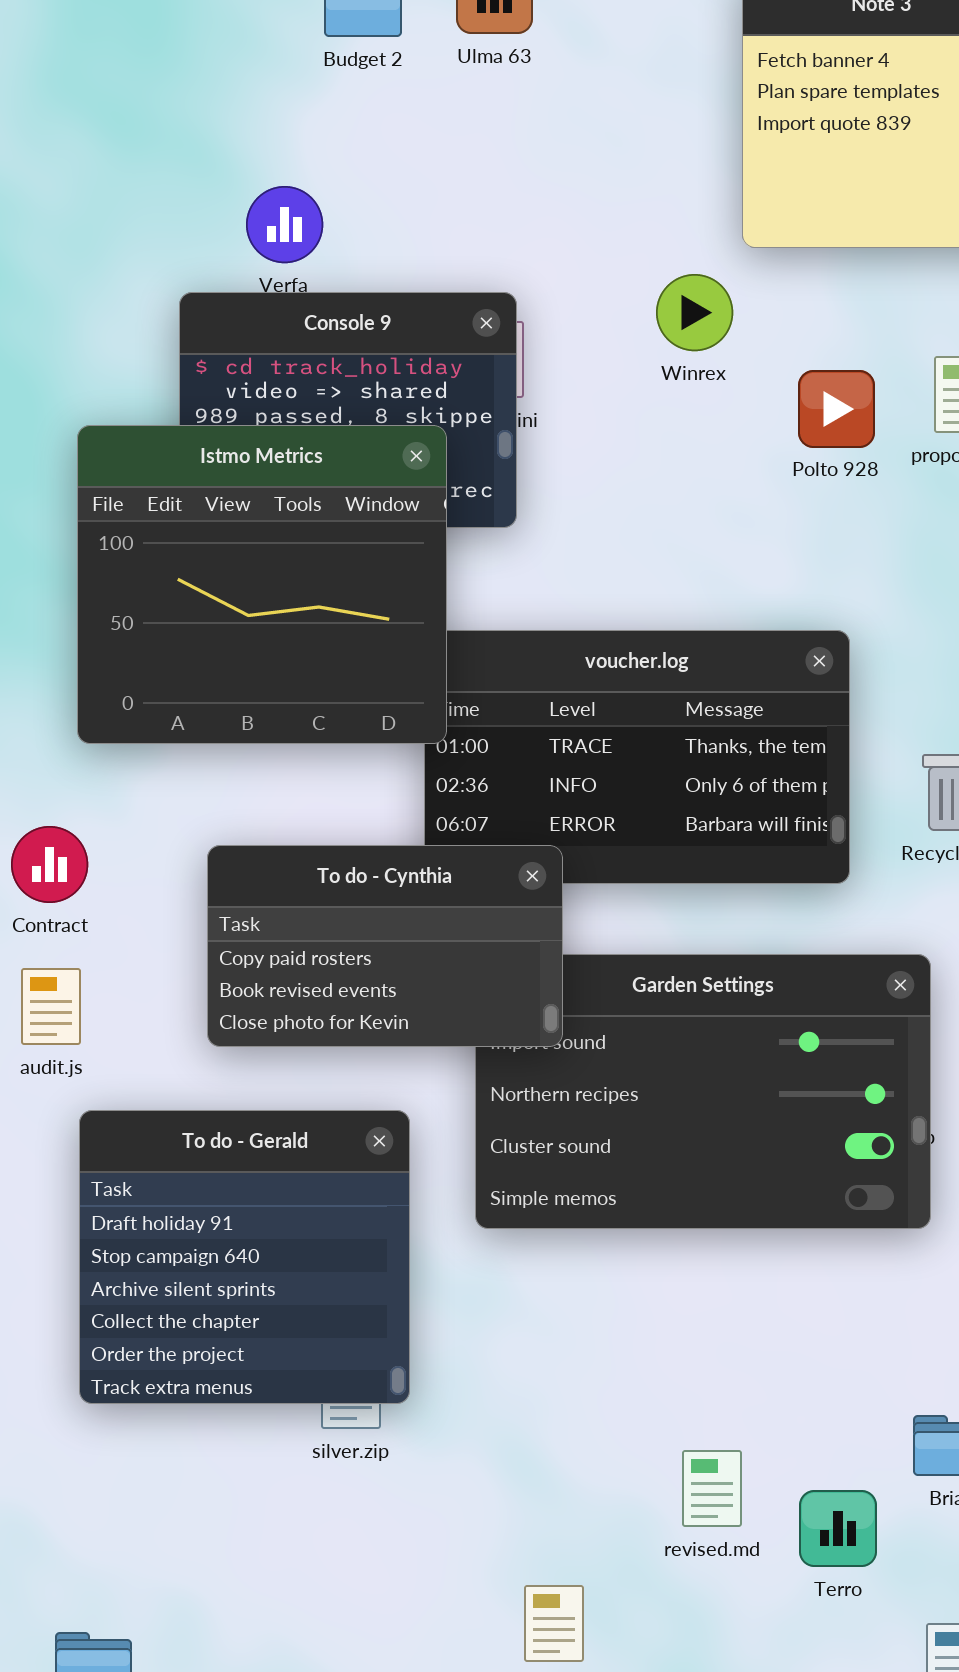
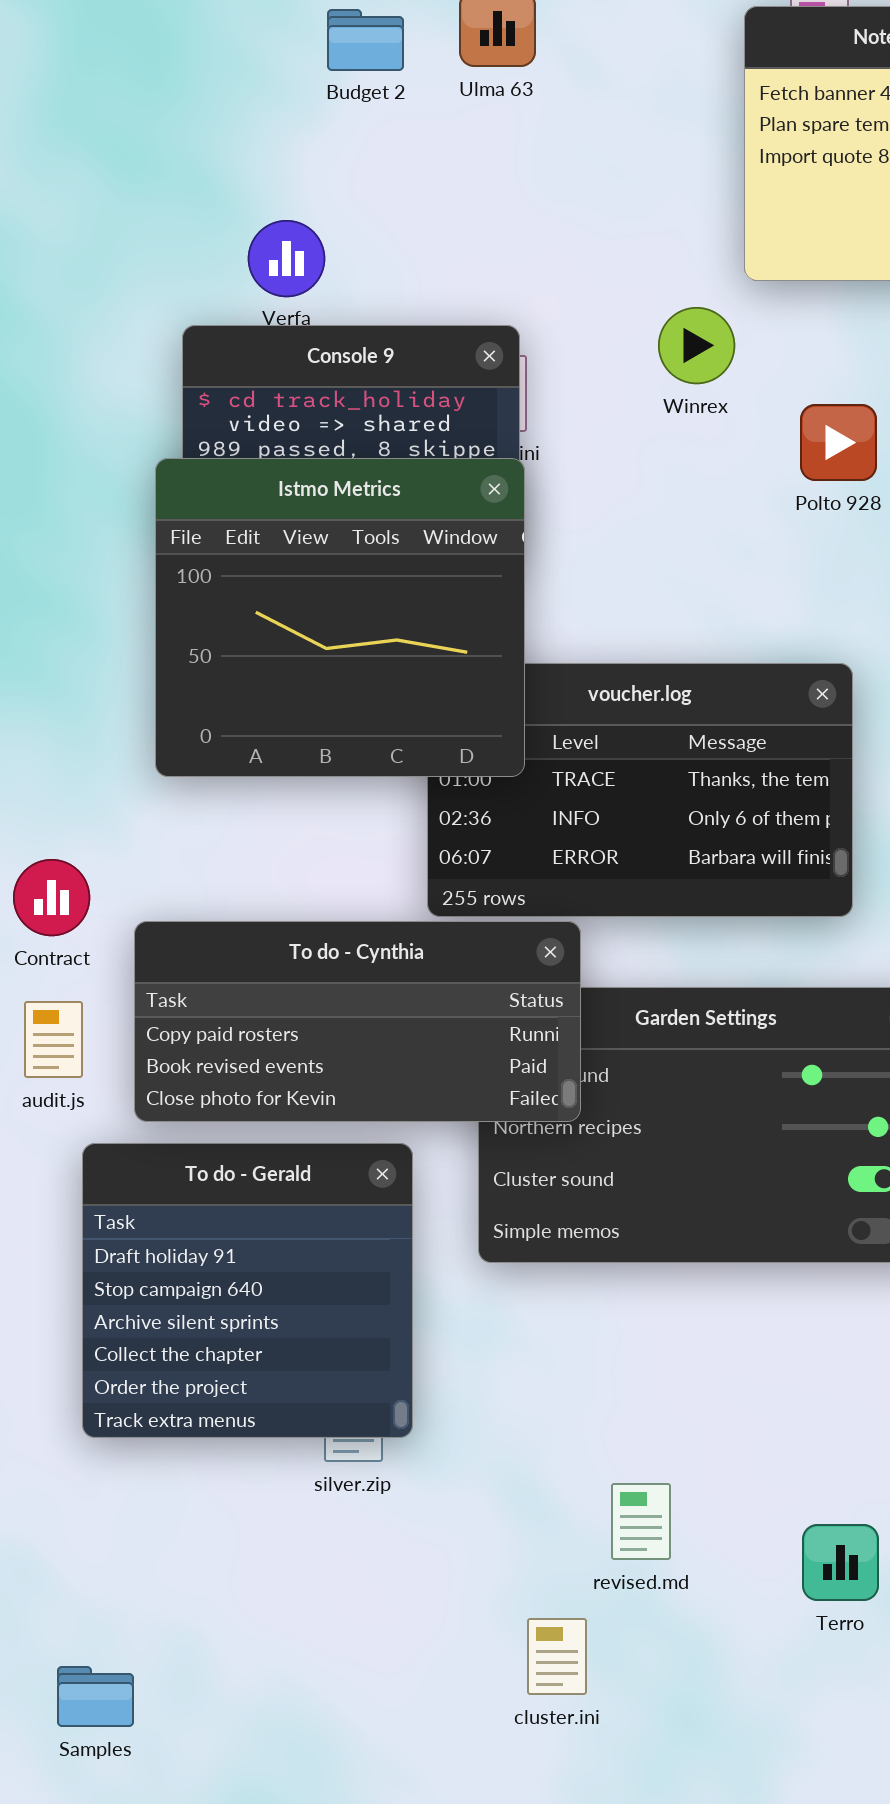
Istmo Metrics: [77,425,447,744] -> [155,458,525,777], moved
To do - Cynthia: [207,845,563,1047] -> [134,921,581,1122], moved, resized
revised.md: [682,1450,742,1527] -> [611,1483,671,1560], moved

